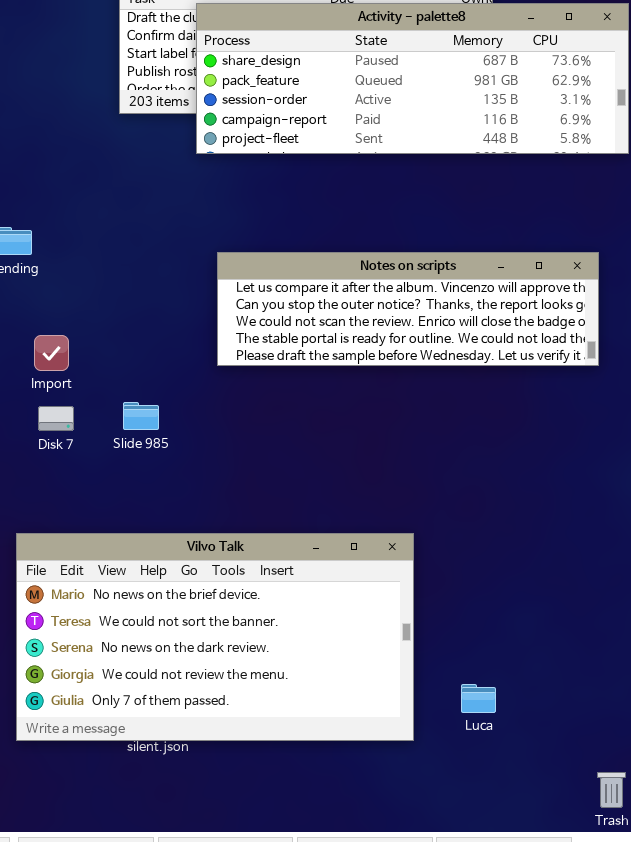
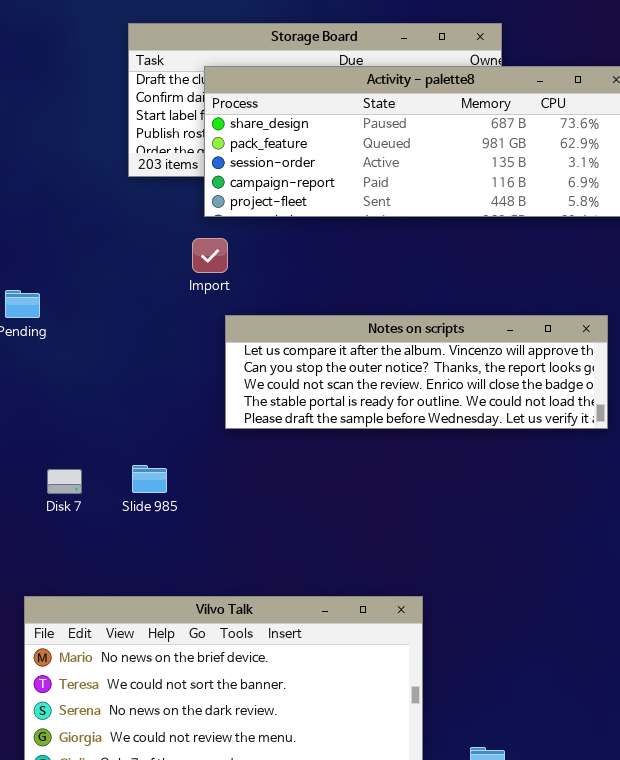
Import: [34,335,69,371] -> [192,238,228,273], moved

